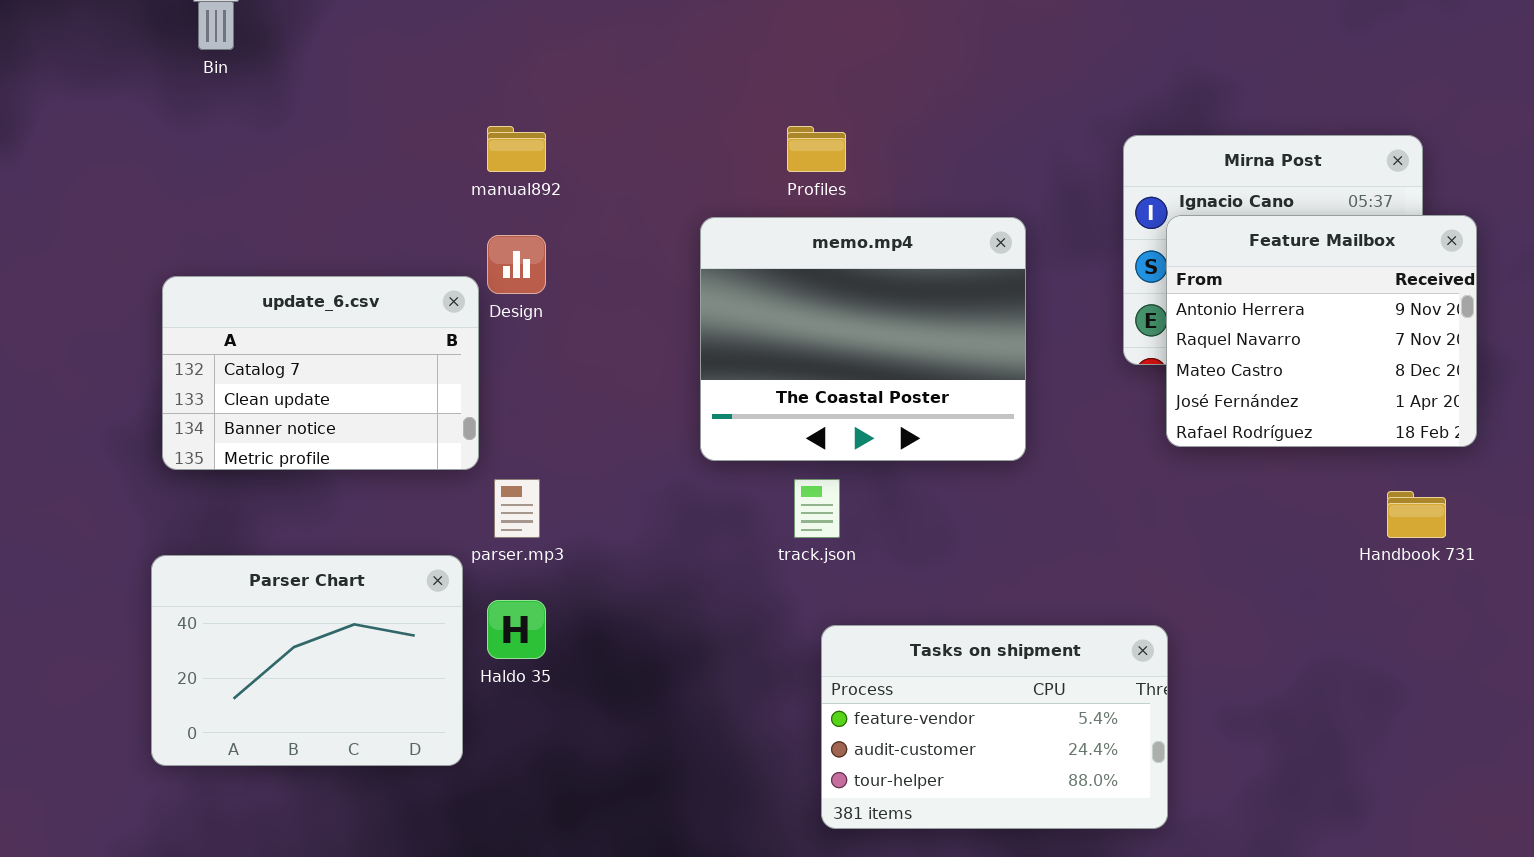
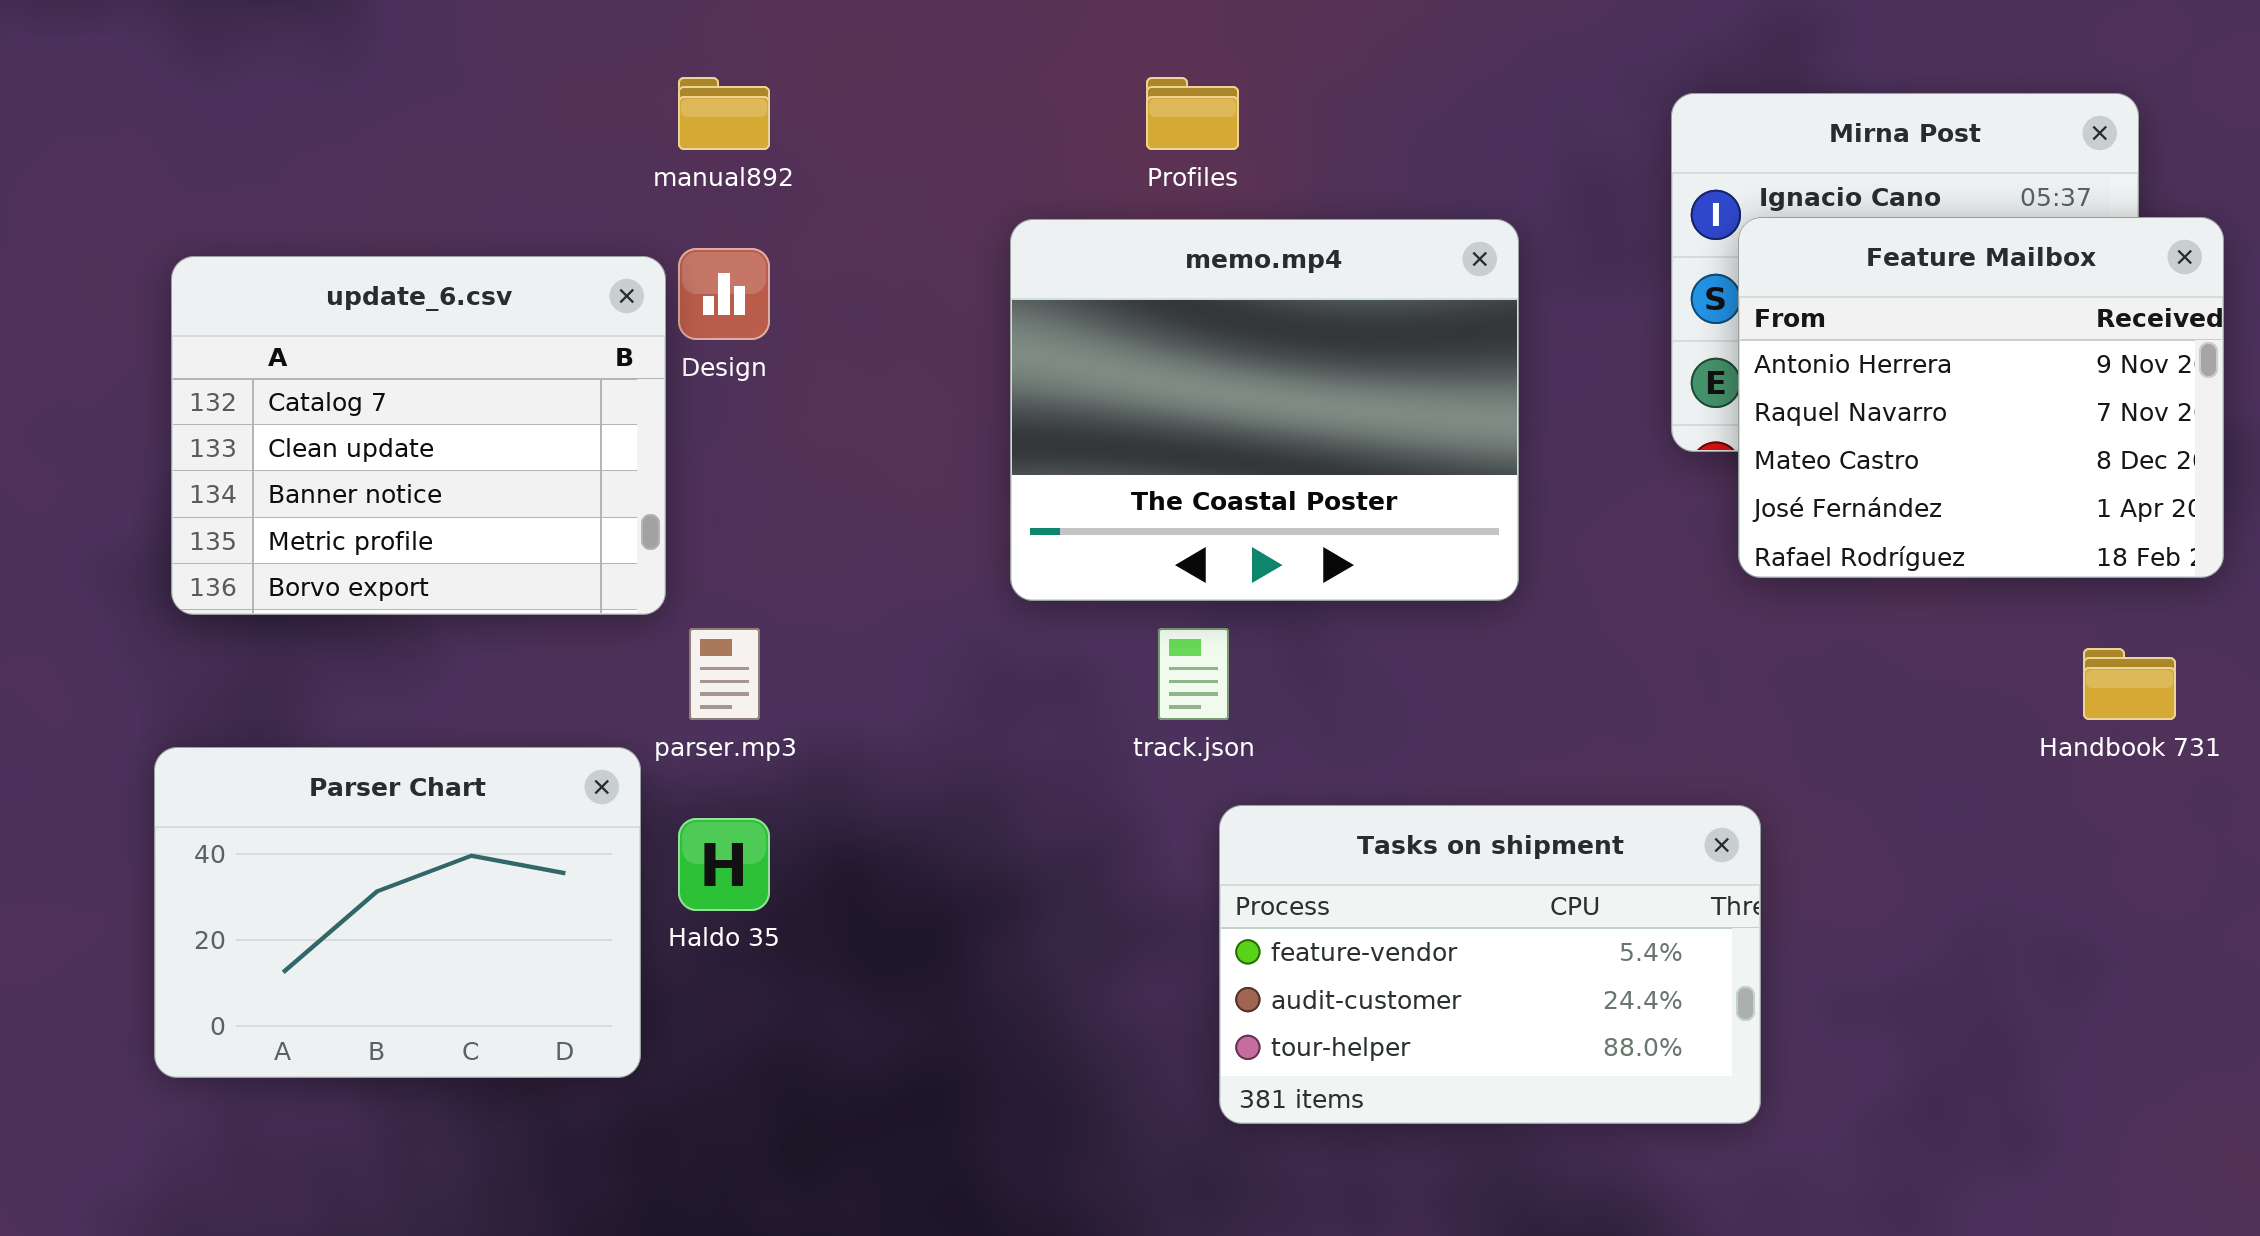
update_6.csv: [162,276,479,470] -> [171,256,666,615], resized
Tasks on shipment: [821,625,1168,829] -> [1219,805,1761,1124], moved

